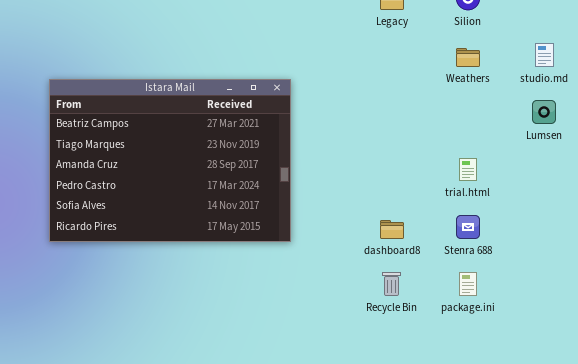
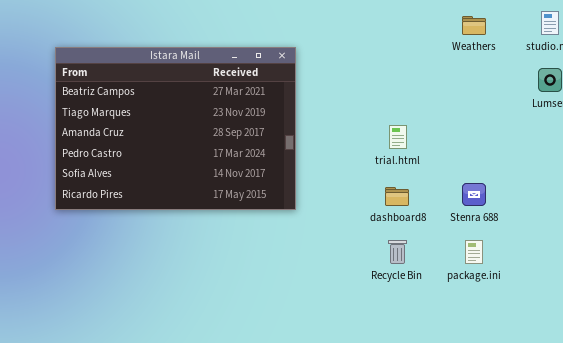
trial.html: [459,158,477,181] -> [389,125,407,149], moved

